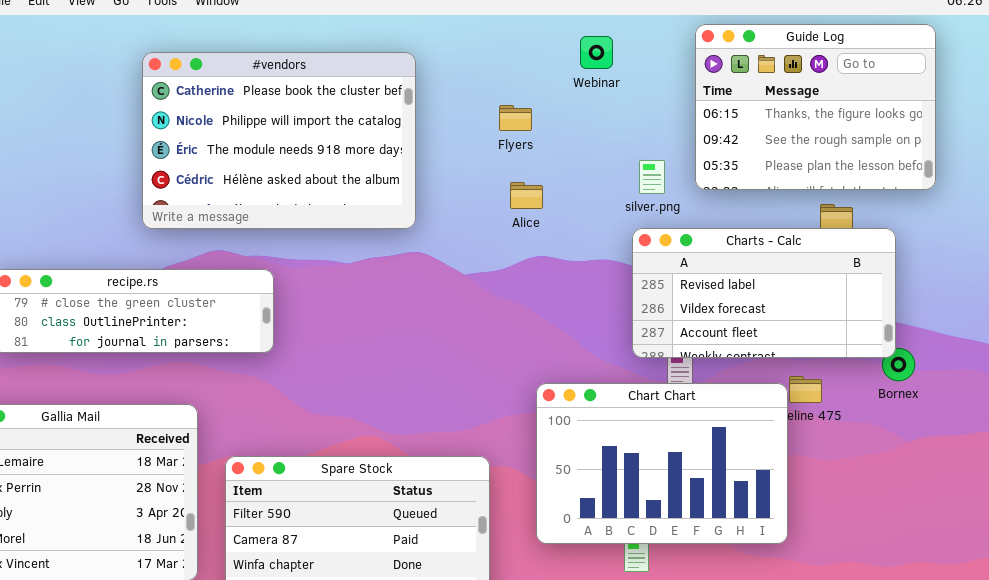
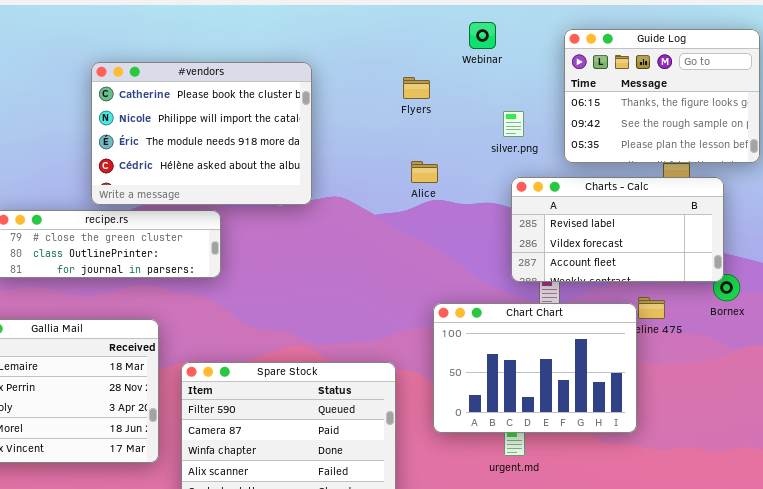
Guide Log: [695,24,936,190] -> [564,29,760,163], moved
#vendors: [142,52,416,229] -> [91,62,312,205], moved
silver.png: [639,160,665,194] -> [503,111,524,137], moved
Alice: [510,182,543,209] -> [411,161,438,183], moved

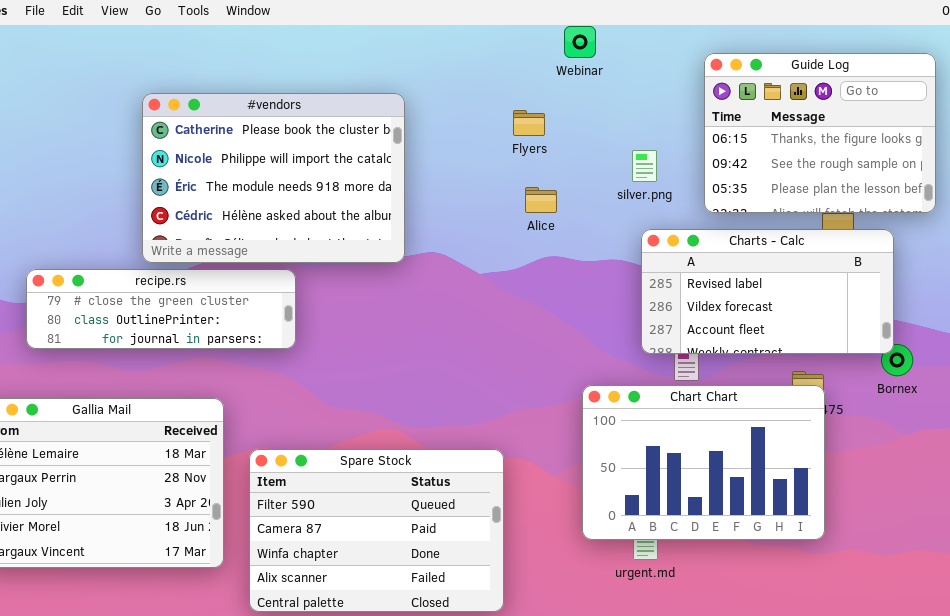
Webinar: [469,22,496,49] -> [564,26,596,58], moved
Alice: [411,161,438,183] -> [525,187,557,213], moved
Chart Chart: [433,303,637,433] -> [582,385,825,540], moved

